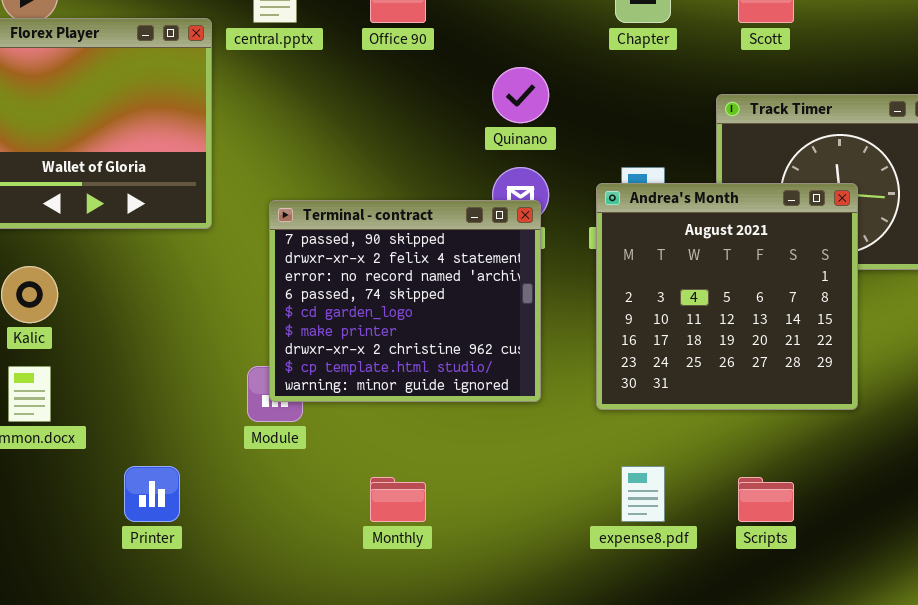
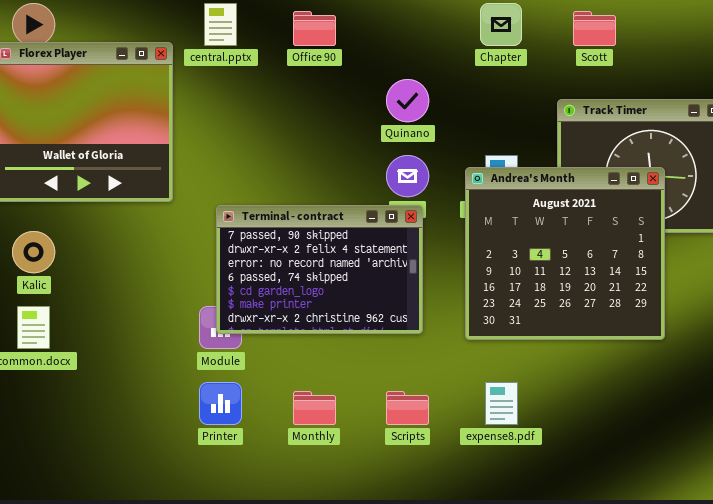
Terminal - contract: [269,200,541,402] -> [216,205,423,334], resized
Printer: [124,466,180,522] -> [199,382,242,425], moved
Scripts: [738,477,794,522] -> [386,391,429,425], moved

